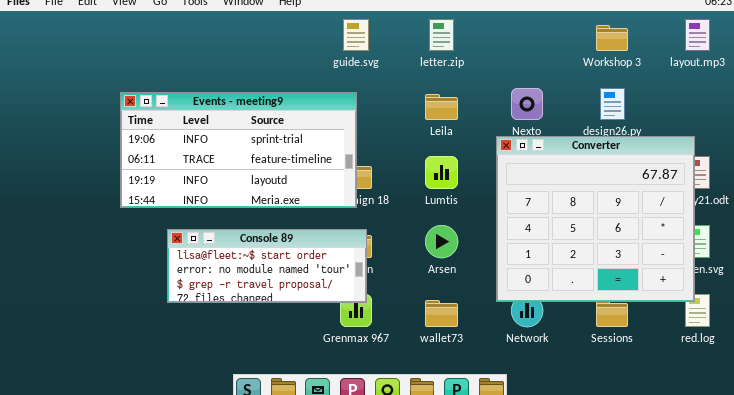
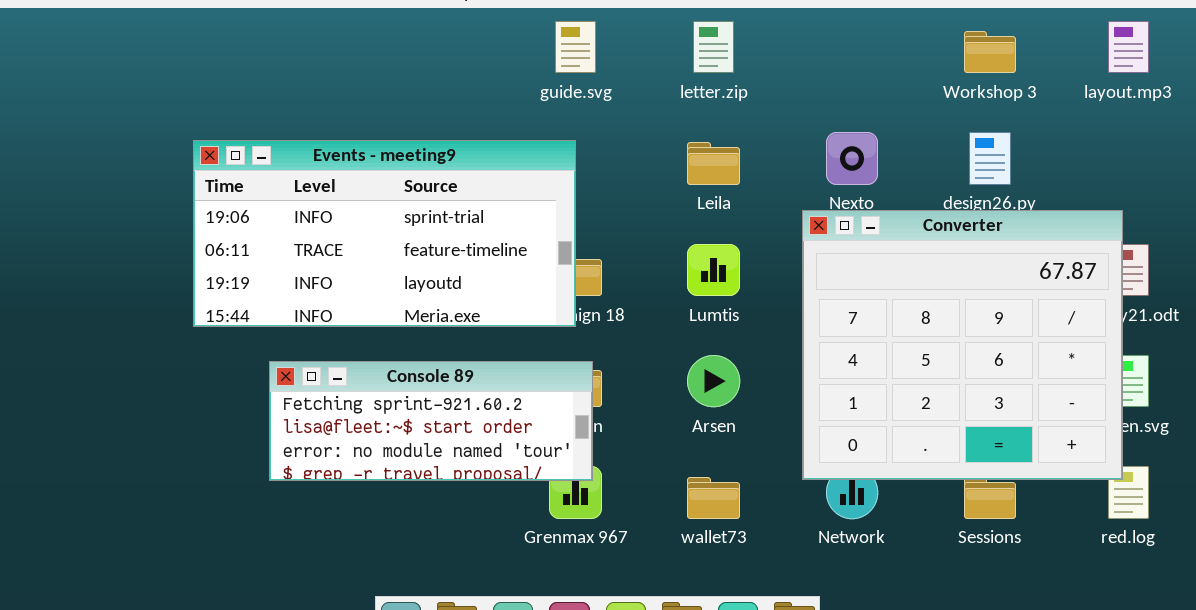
Console 89: [167,229,367,303] -> [269,361,593,481], scrolled up 1 row

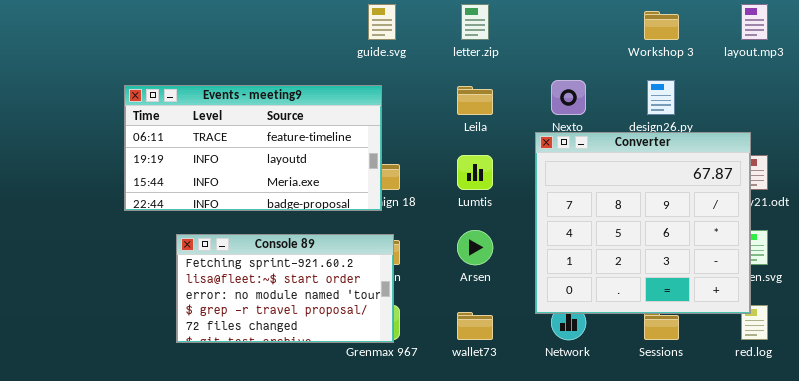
Events - meeting9: [193,140,576,327] -> [124,85,382,211], scrolled down 1 row
Console 89: [269,361,593,481] -> [176,234,394,343], resized

